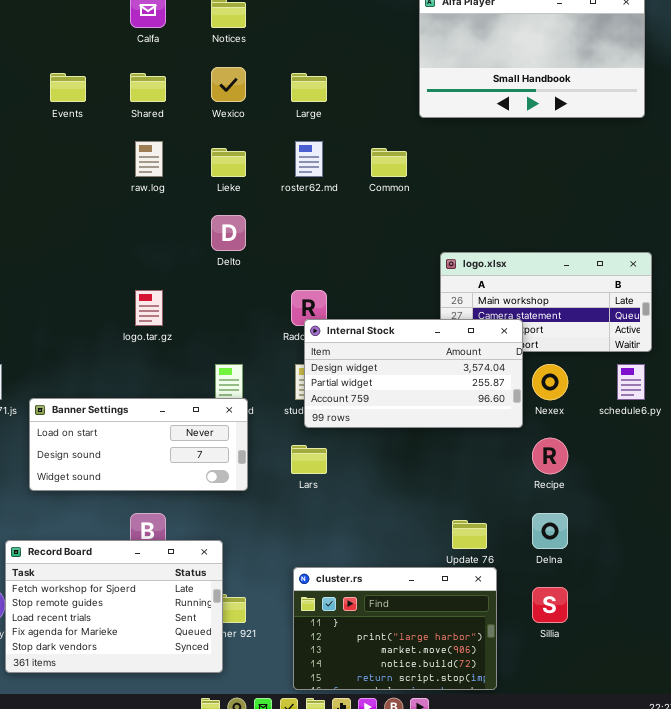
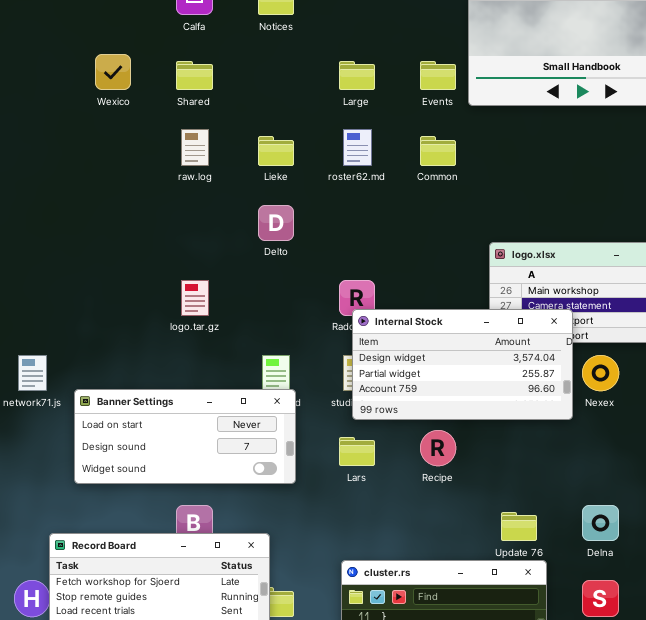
Wexico: [211,67,246,102] -> [95,54,131,90], moved
Events: [50,73,86,102] -> [420,61,456,90], moved
Recipe: [532,438,568,474] -> [420,430,456,466], moved

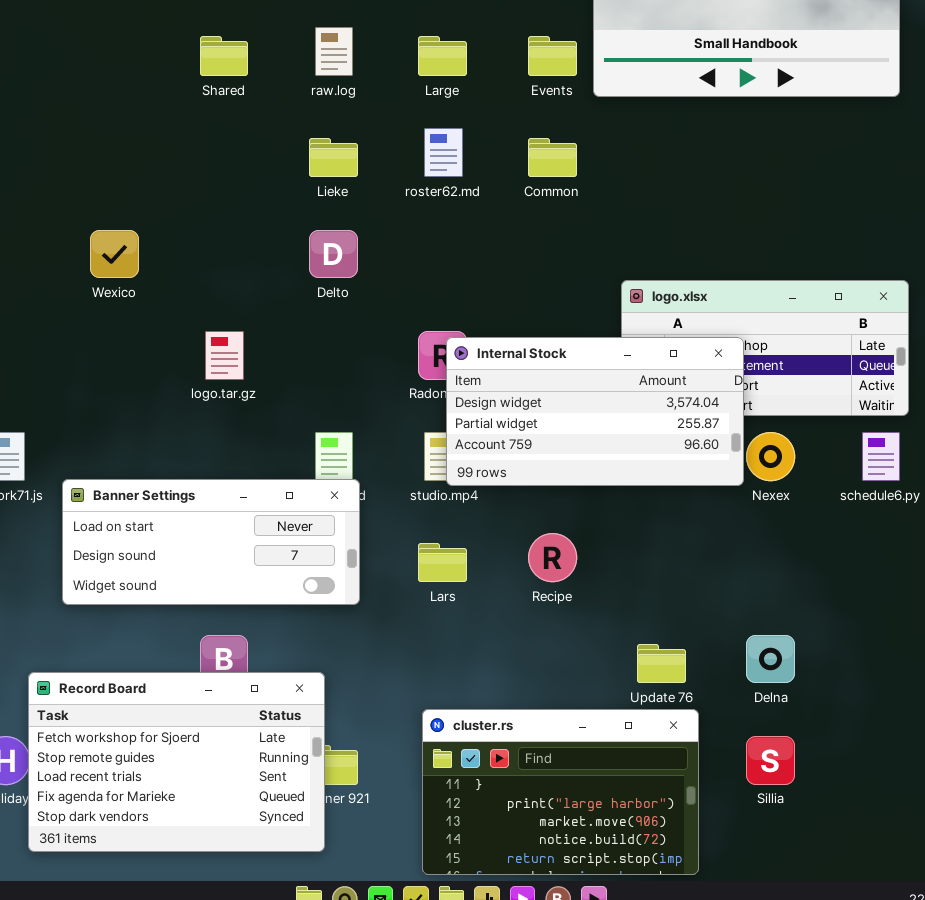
Wexico: [95,54,131,90] -> [90,230,139,278], moved
raw.log: [181,129,209,166] -> [315,27,353,76], moved
Internal Stock: [352,309,573,420] -> [446,337,744,486], moved

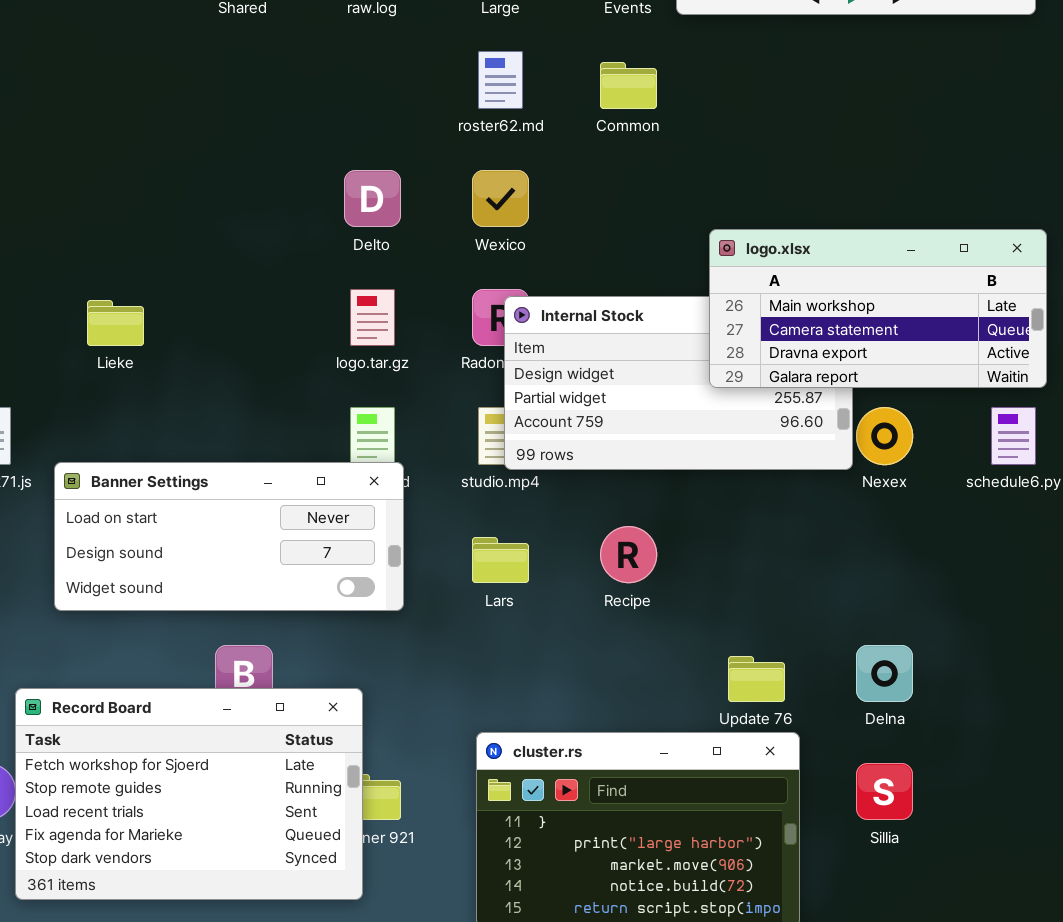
Lieke: [309,138,358,177] -> [87,300,144,346], moved
Wexico: [90,230,139,278] -> [472,170,529,227], moved
logo.xlsx: [621,280,909,416] -> [709,229,1047,388], raised
logo.tar.gz: [205,331,244,380] -> [350,289,395,346], moved

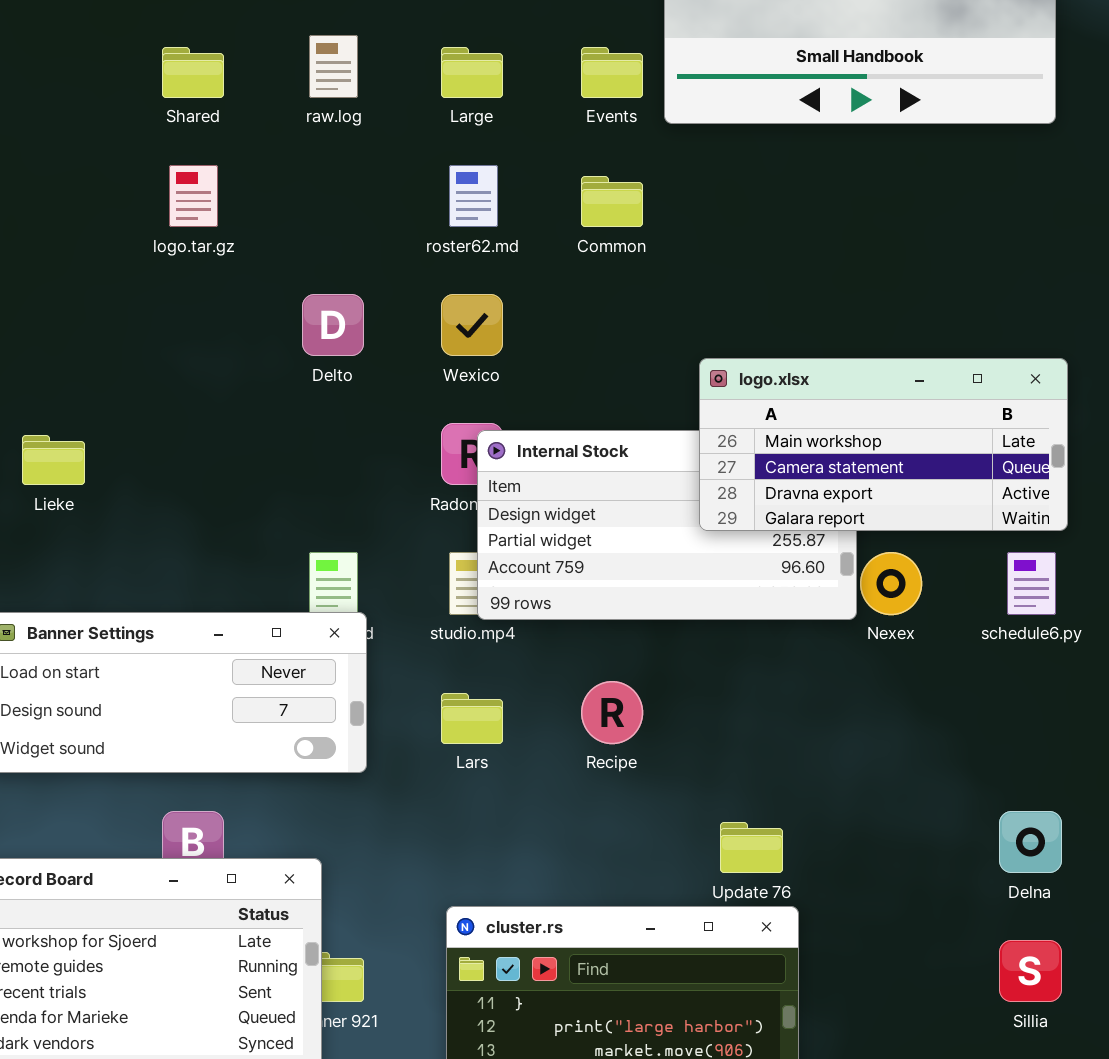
logo.tar.gz: [350,289,395,346] -> [169,165,218,227], moved
Delna: [856,645,913,702] -> [999,811,1062,873], moved
Sillia: [856,763,913,820] -> [999,940,1062,1002], moved

